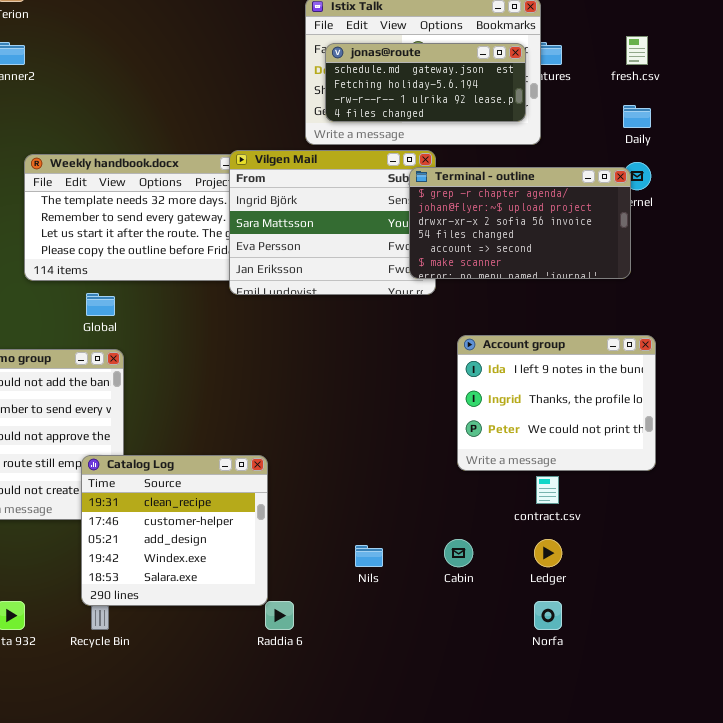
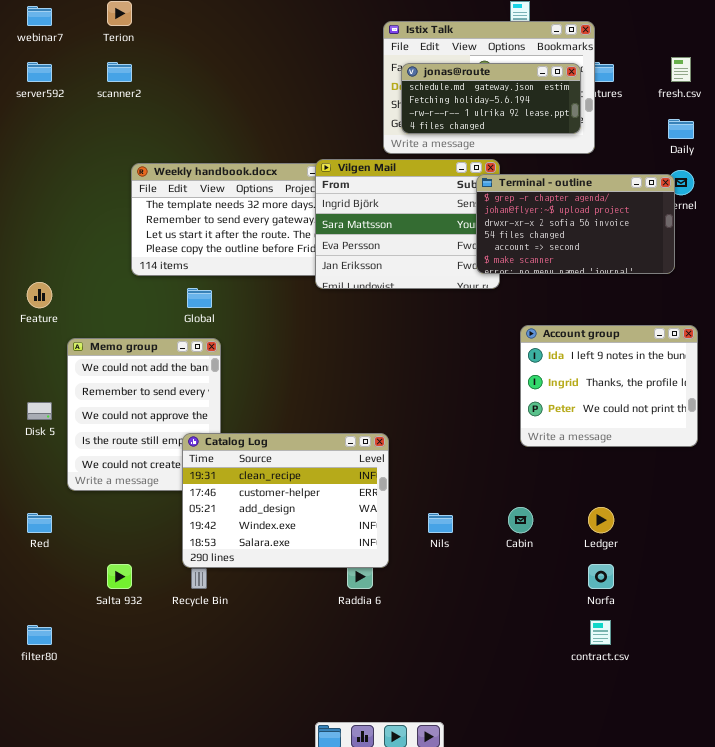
Catalog Log: [81,455,268,606] -> [182,433,389,568], resized
contract.csv: [536,476,559,504] -> [590,620,611,645], moved

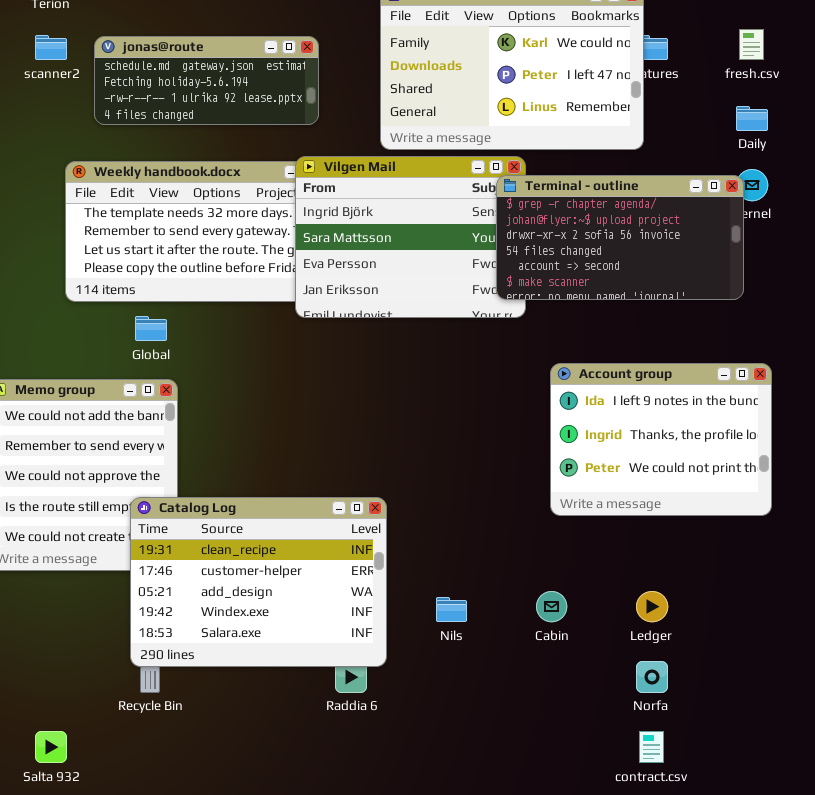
jonas@route: [401,63,581,134] -> [94,36,319,125], moved
Salta 932: [107,564,132,589] -> [35,731,67,763], moved

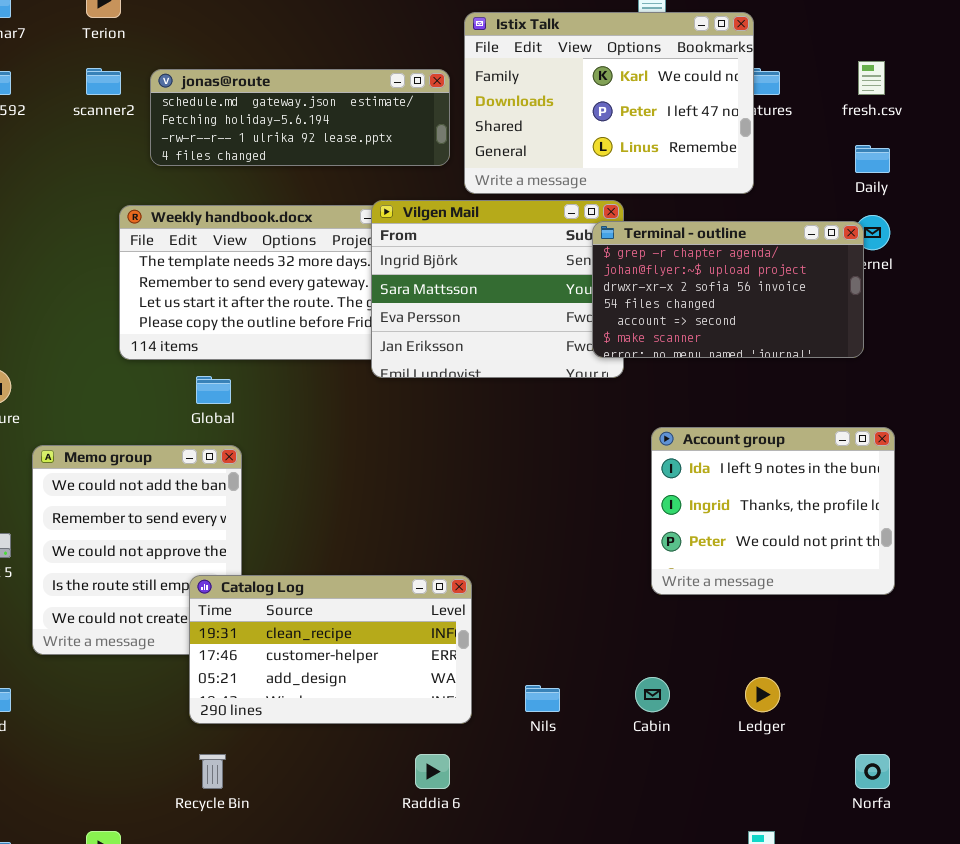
jonas@route: [94,36,319,125] -> [150,69,450,166], resized
Catalog Log: [130,497,387,667] -> [189,575,472,724], resized
Norfa: [636,661,668,693] -> [855,754,890,789], moved

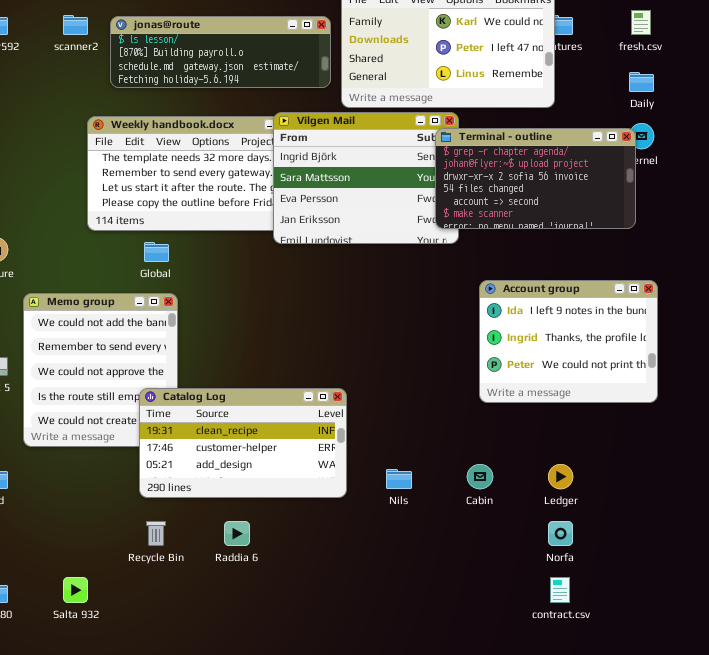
jonas@route: [150,69,450,166] -> [110,16,331,88], scrolled up 2 rows
Raddia 6: [415,754,450,789] -> [224,521,250,546], moved
Norfa: [855,754,890,789] -> [548,521,573,546], moved

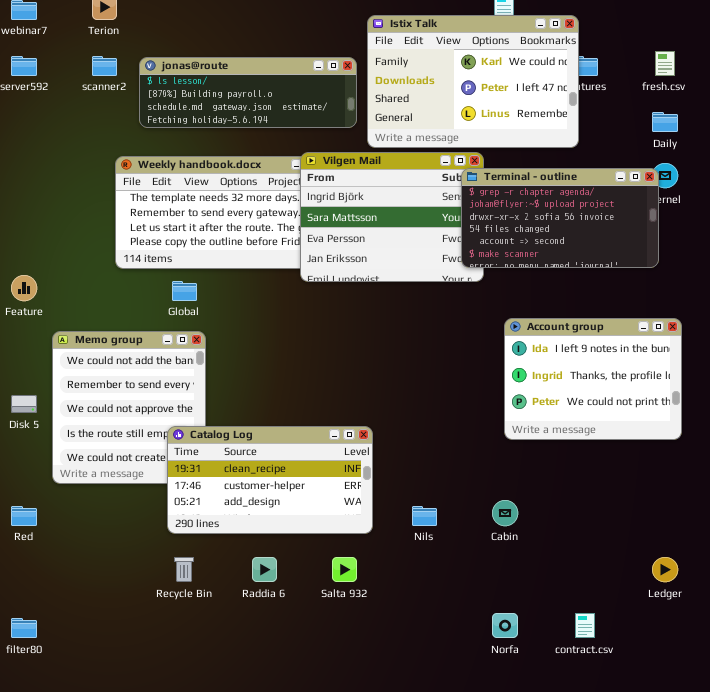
Ledger: [548,464,573,489] -> [652,557,678,582], moved
Norfa: [548,521,573,546] -> [492,613,518,638], moved
Salta 932: [63,577,88,603] -> [332,557,357,582], moved

